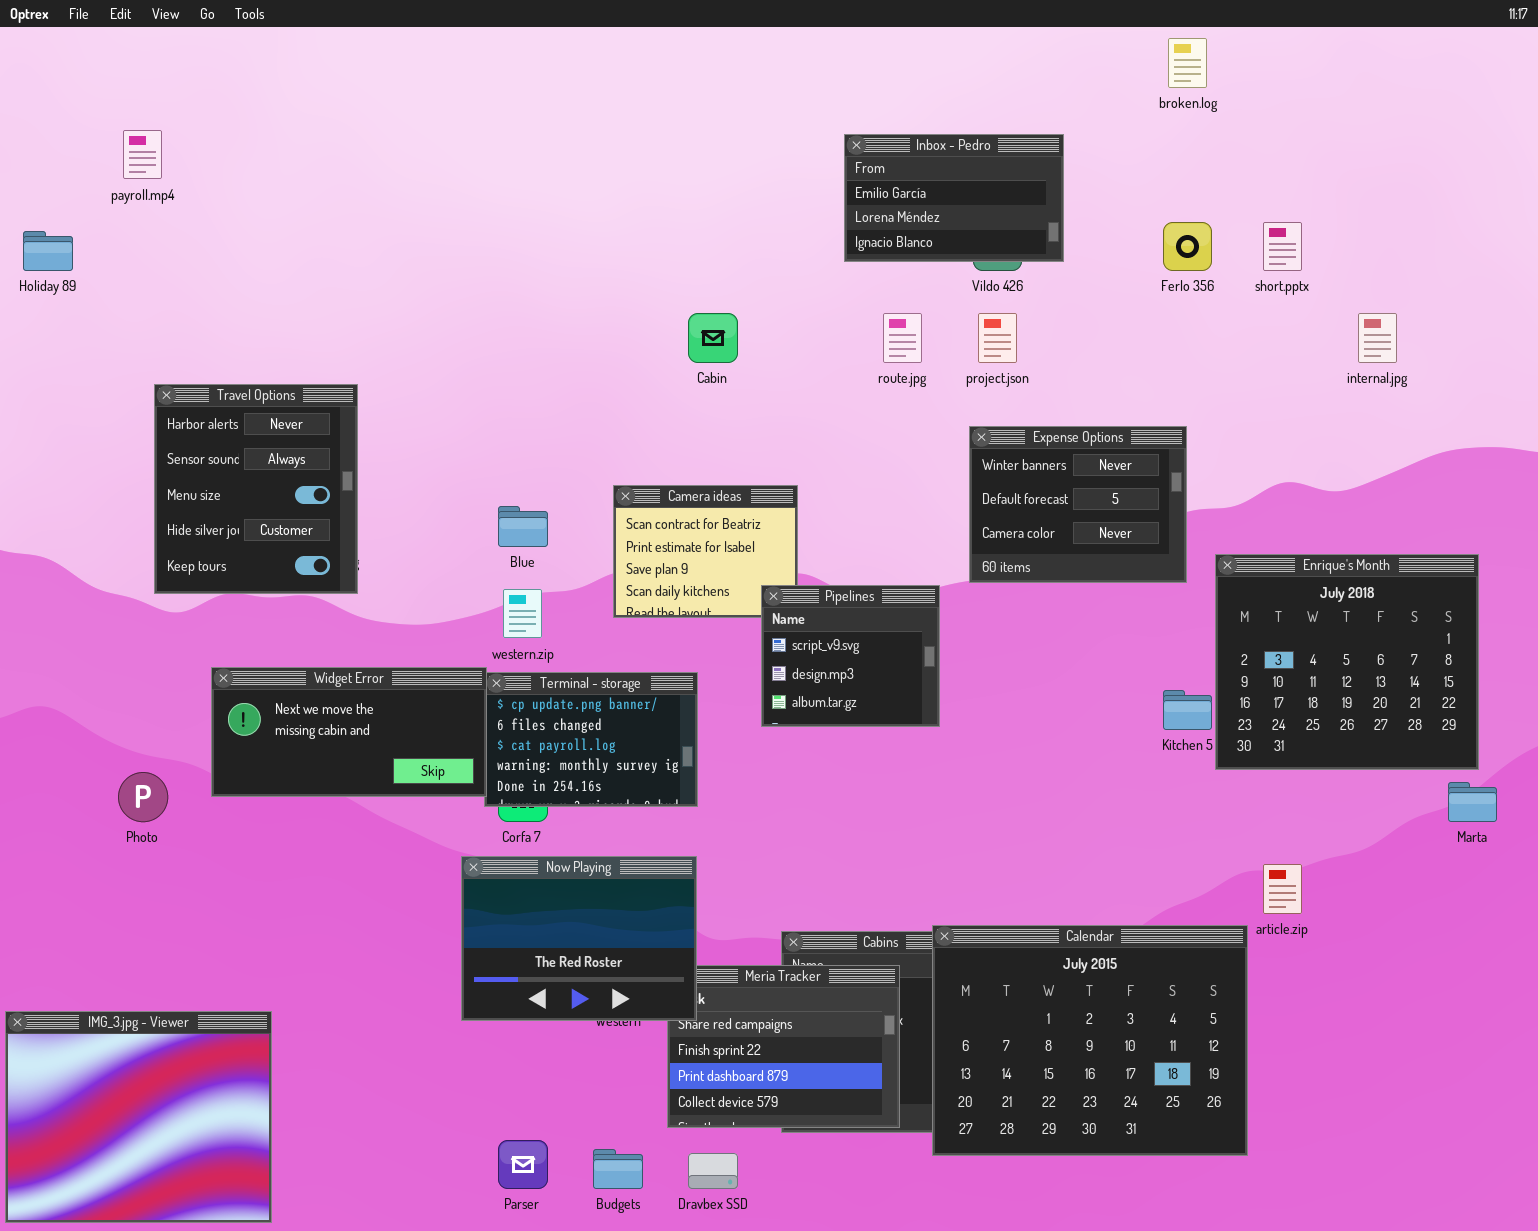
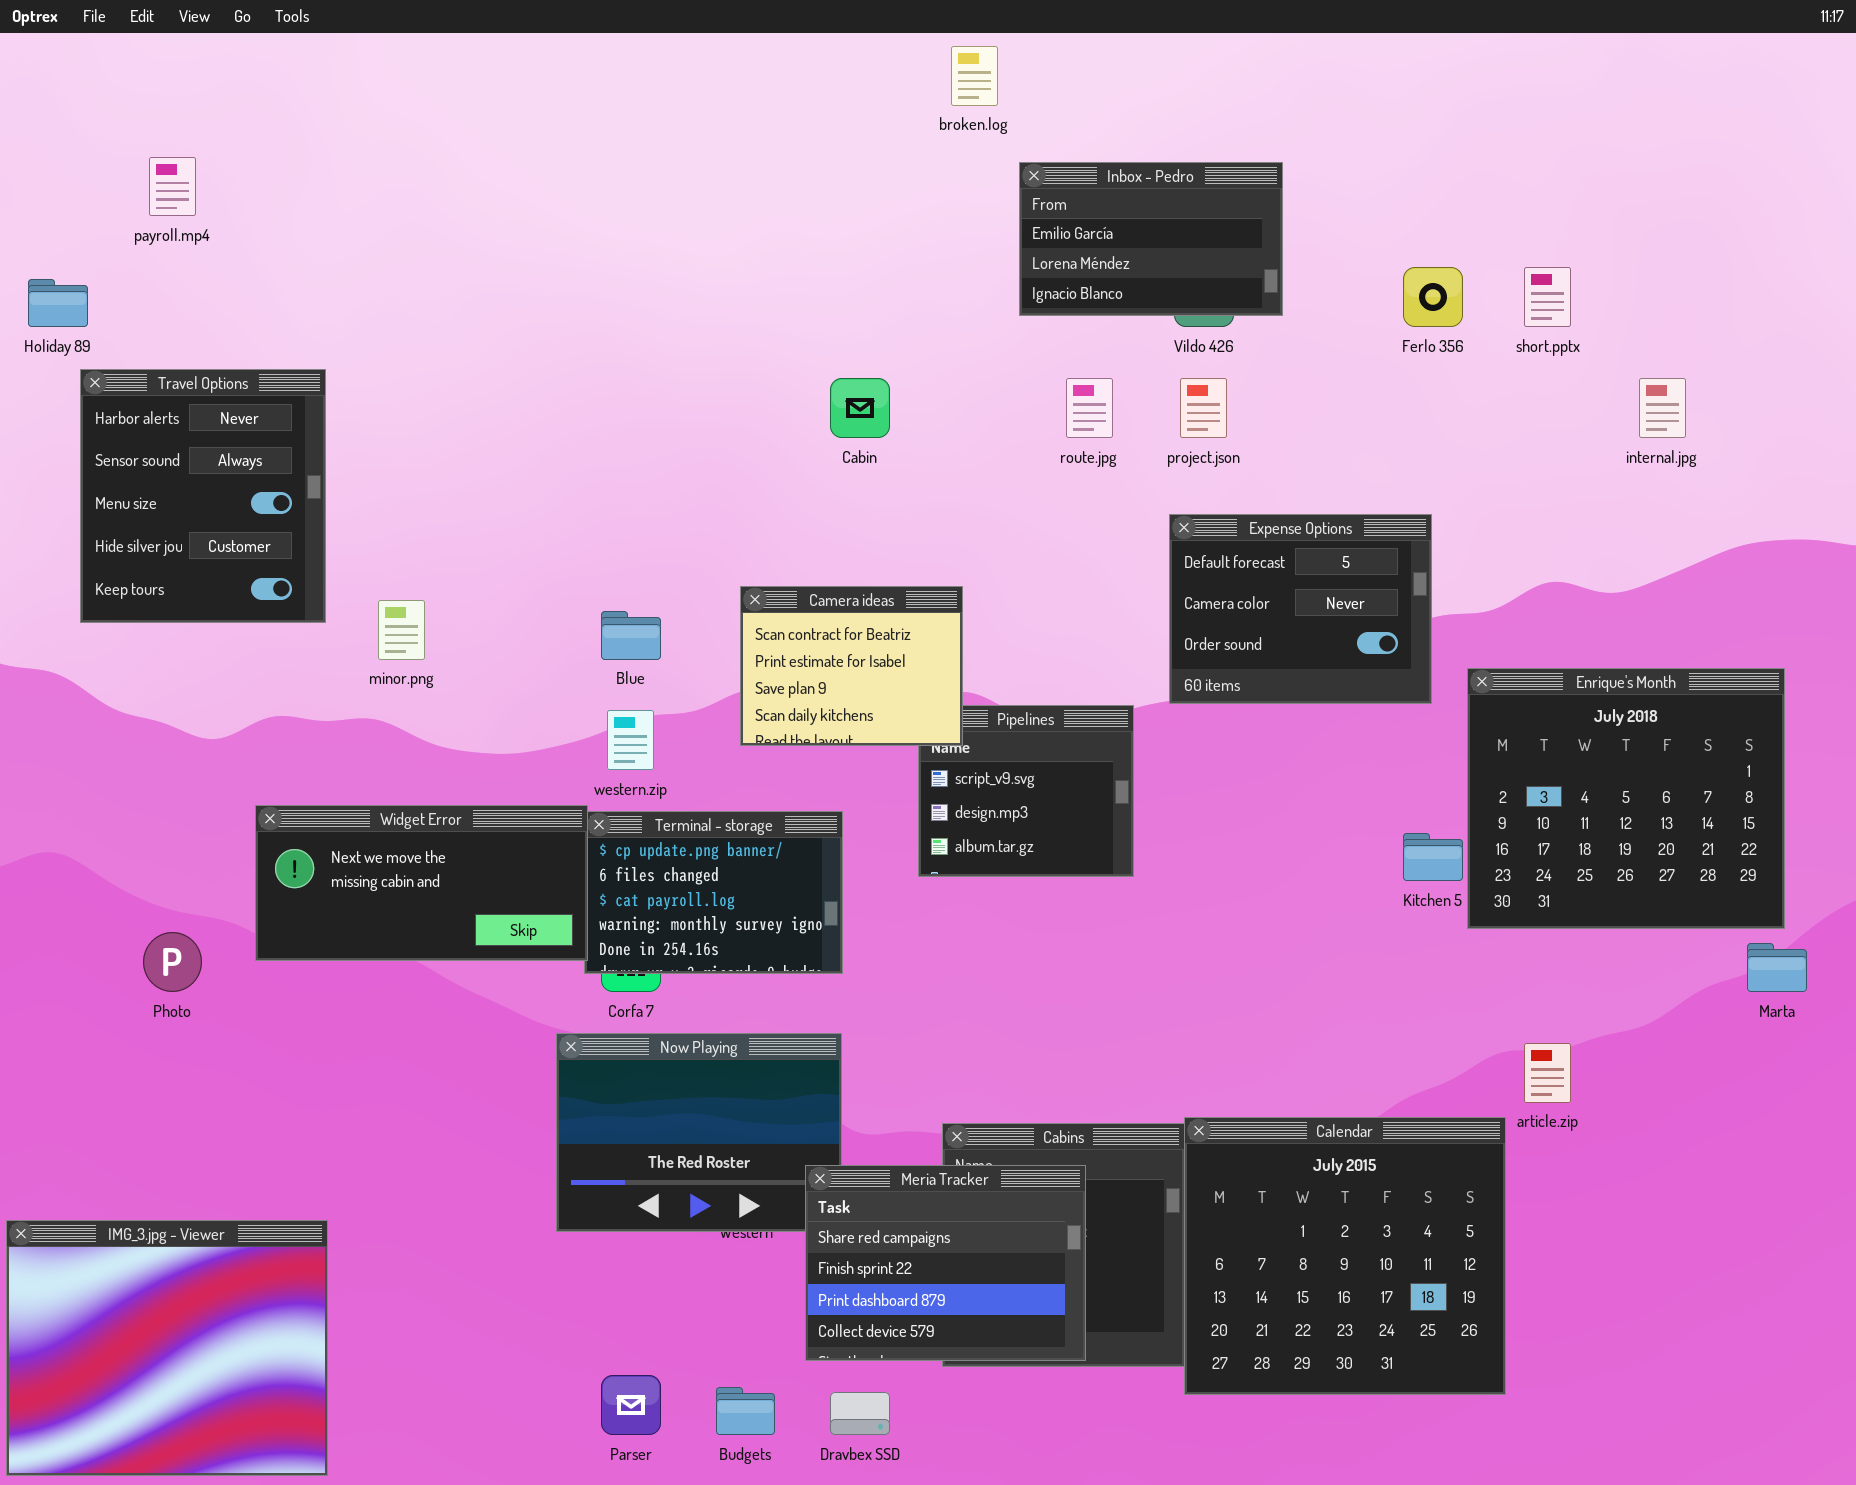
broken.log: [1168,38,1207,88] -> [951,46,998,106], moved
Travel Options: [154,384,358,594] -> [80,369,326,623], moved
Expense Options: [969,426,1187,583] -> [1169,514,1432,704], scrolled down 1 row
Camera ideas: [613,485,798,618] -> [740,586,963,746], raised
Calendar: [932,925,1248,1156] -> [1184,1117,1506,1395], resized
Meria Tracker: [667,965,900,1128] -> [805,1165,1086,1361], raised

